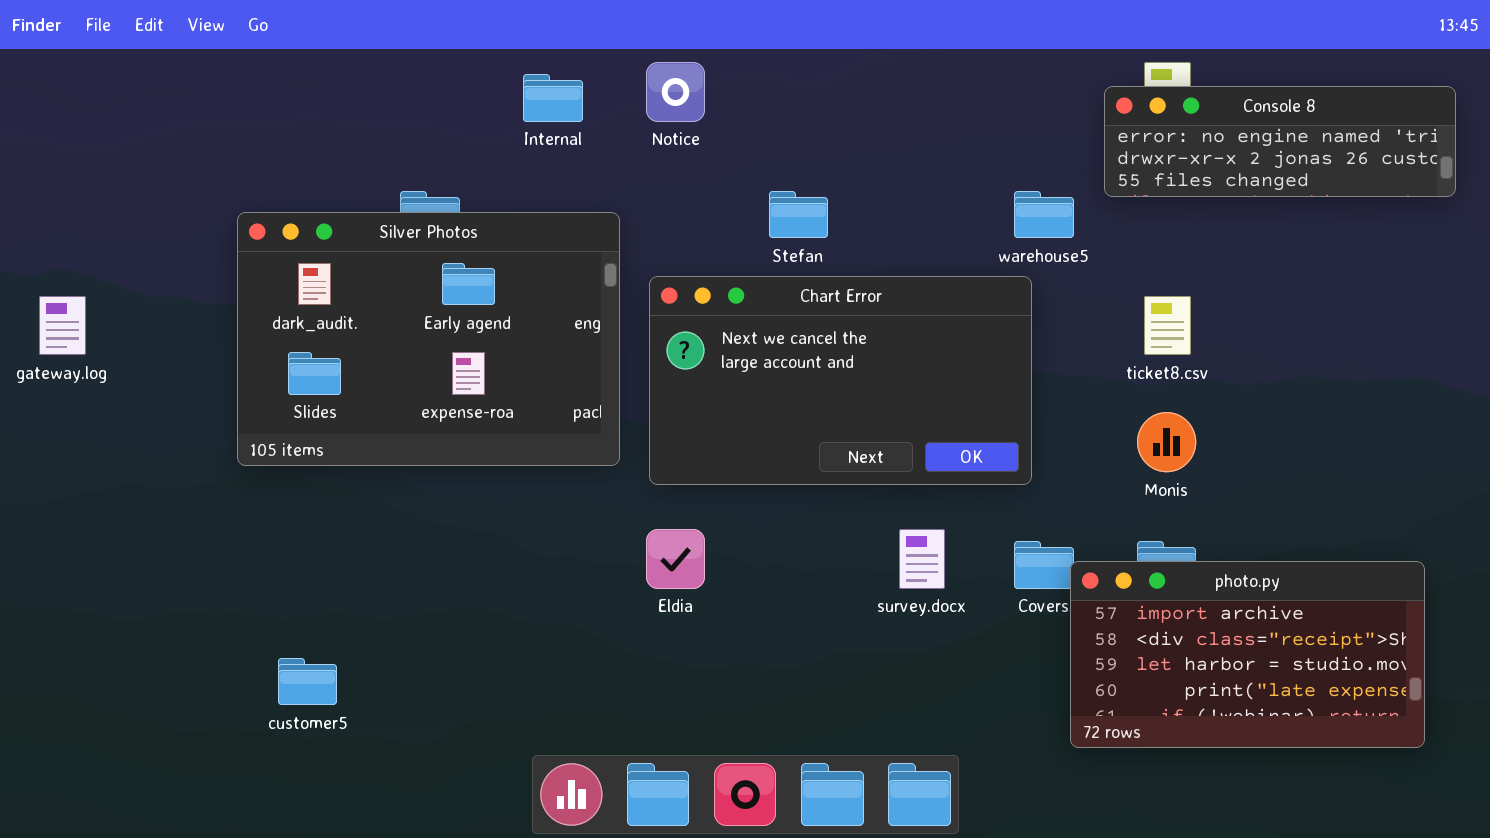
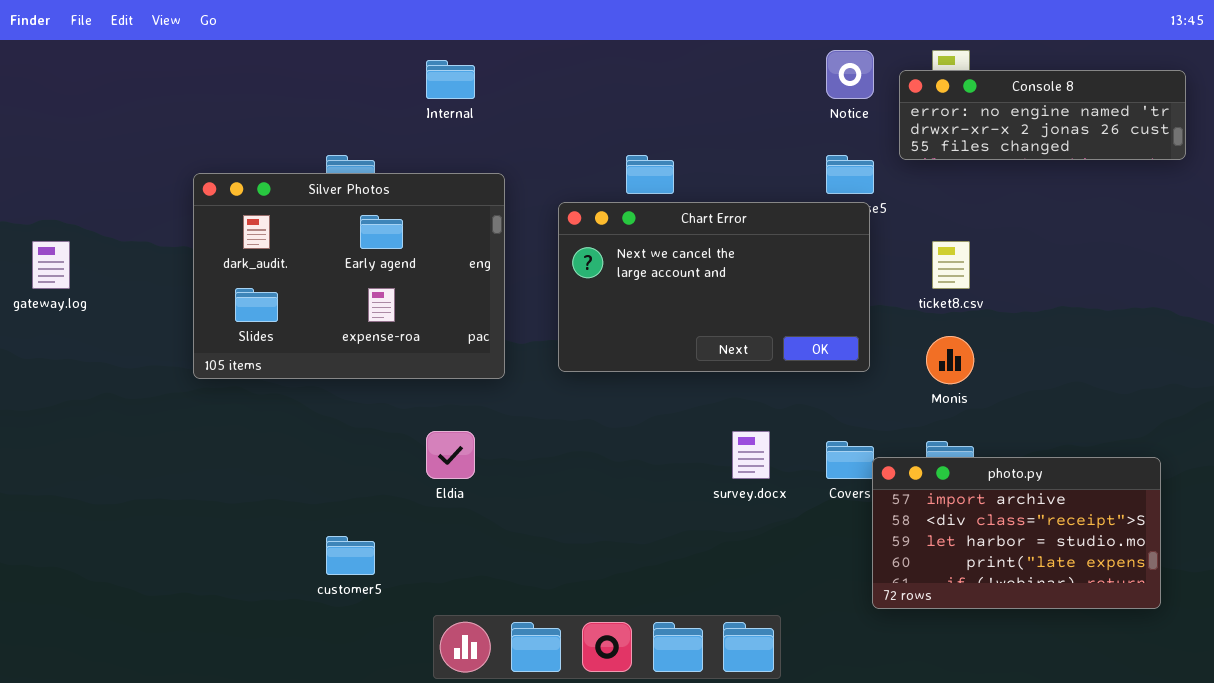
Notice: [646,62,705,122] -> [826,50,874,99], moved
Chart Error: [649,276,1032,485] -> [558,202,870,372], moved
Eldia: [646,529,705,589] -> [426,431,475,479], moved
customer5: [278,658,337,705] -> [326,536,375,575], moved

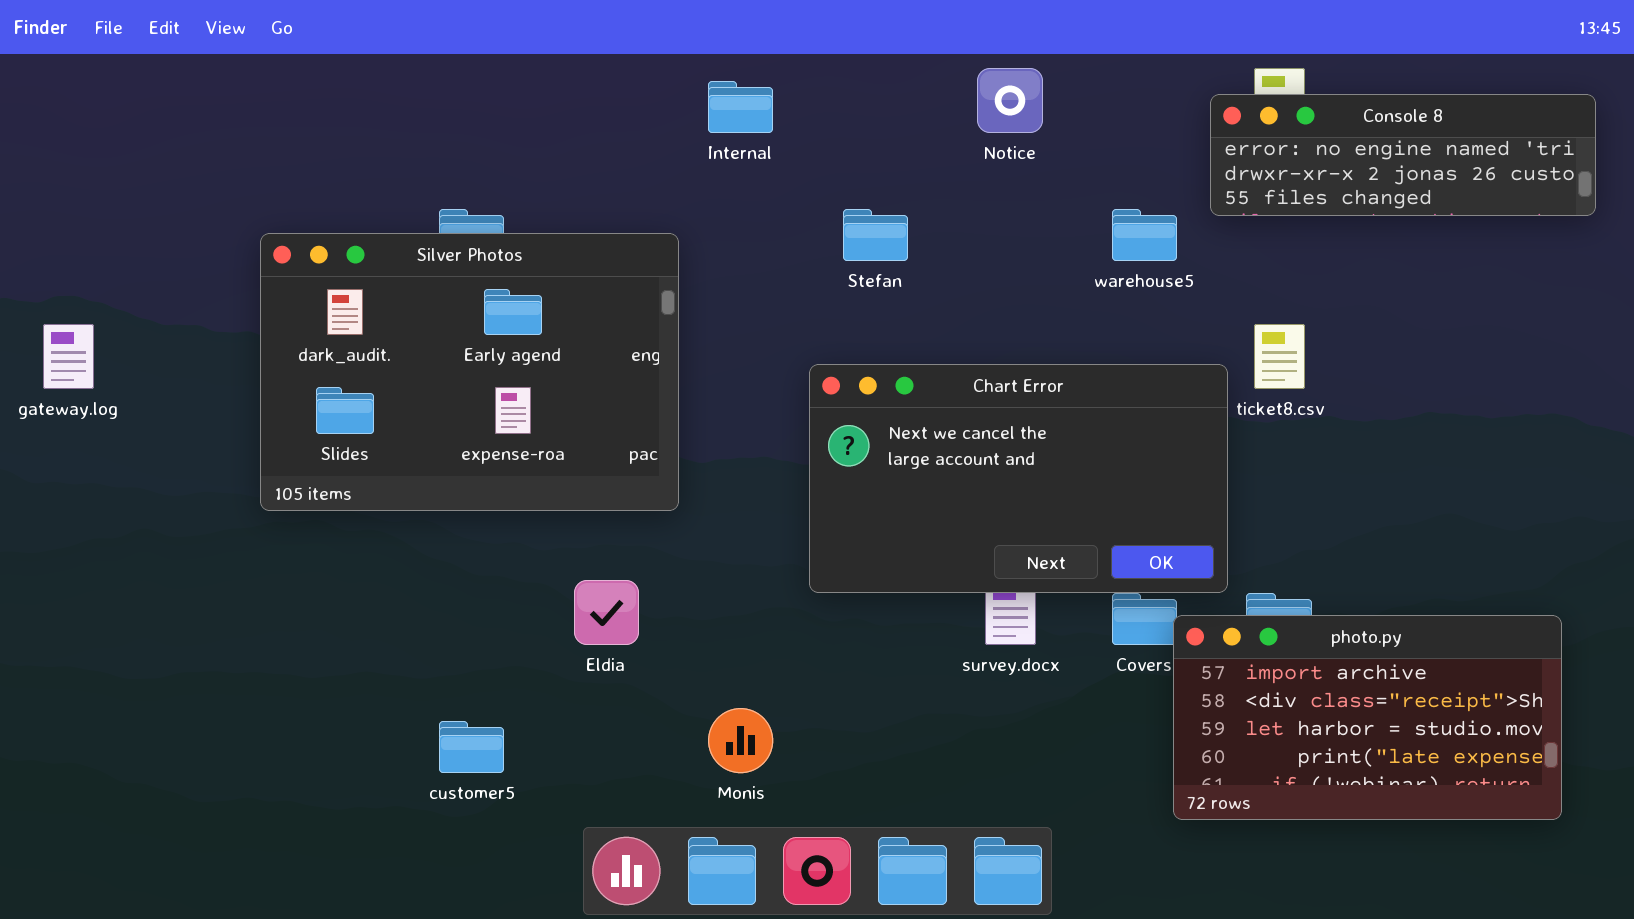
Notice: [826,50,874,99] -> [977,68,1043,133], moved
Internal: [426,60,475,99] -> [708,81,773,133], moved
Chart Error: [558,202,870,372] -> [809,364,1228,593], moved
Monis: [926,336,974,384] -> [708,708,773,773], moved

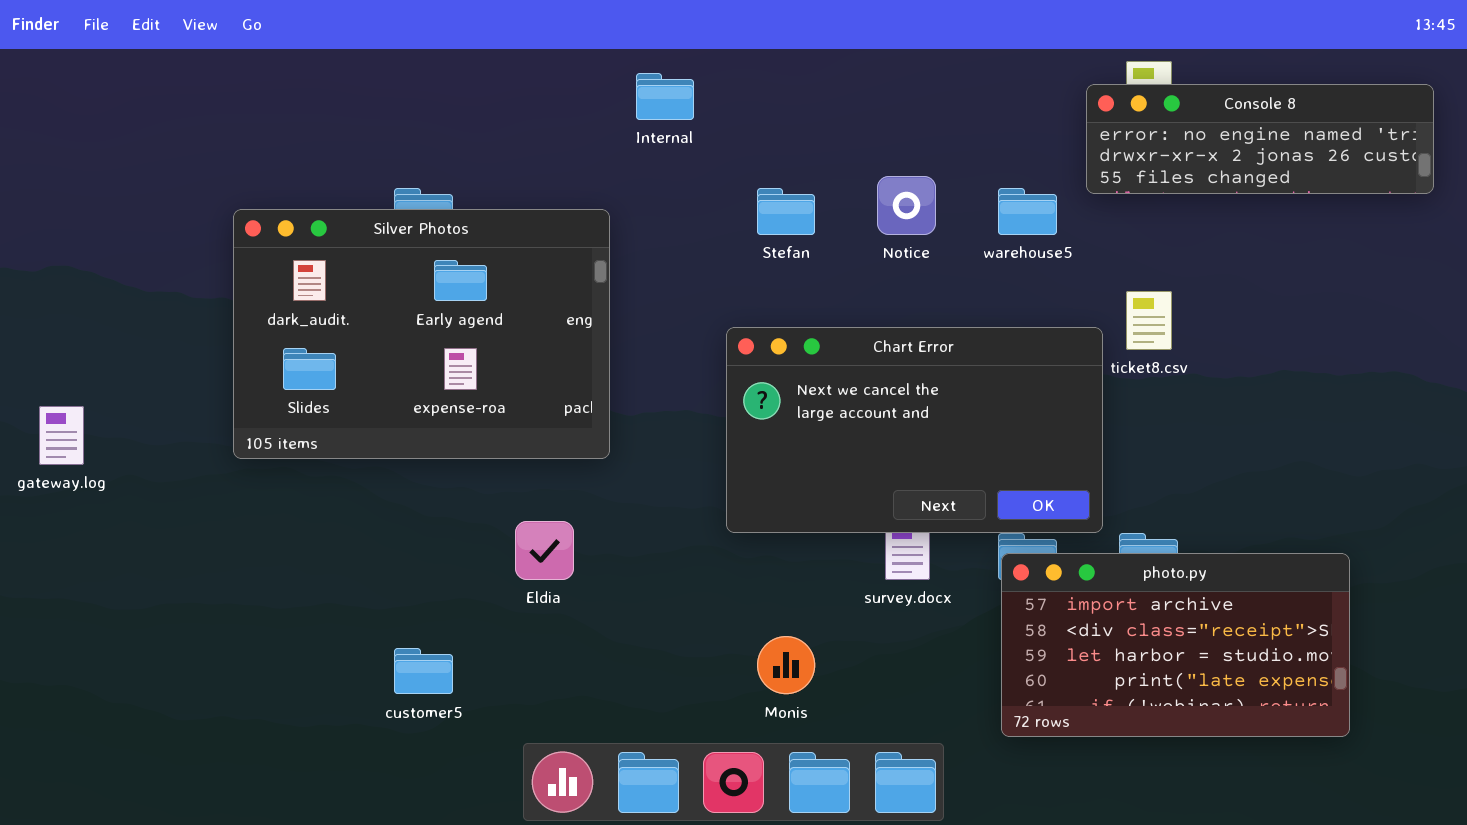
Notice: [977,68,1043,133] -> [877,176,936,235], moved
gateway.log: [43,324,94,389] -> [39,406,84,465], moved
photo.py: [1173,615,1562,820] -> [1001,553,1350,737], moved
Monis: [708,708,773,773] -> [757,636,815,694], moved

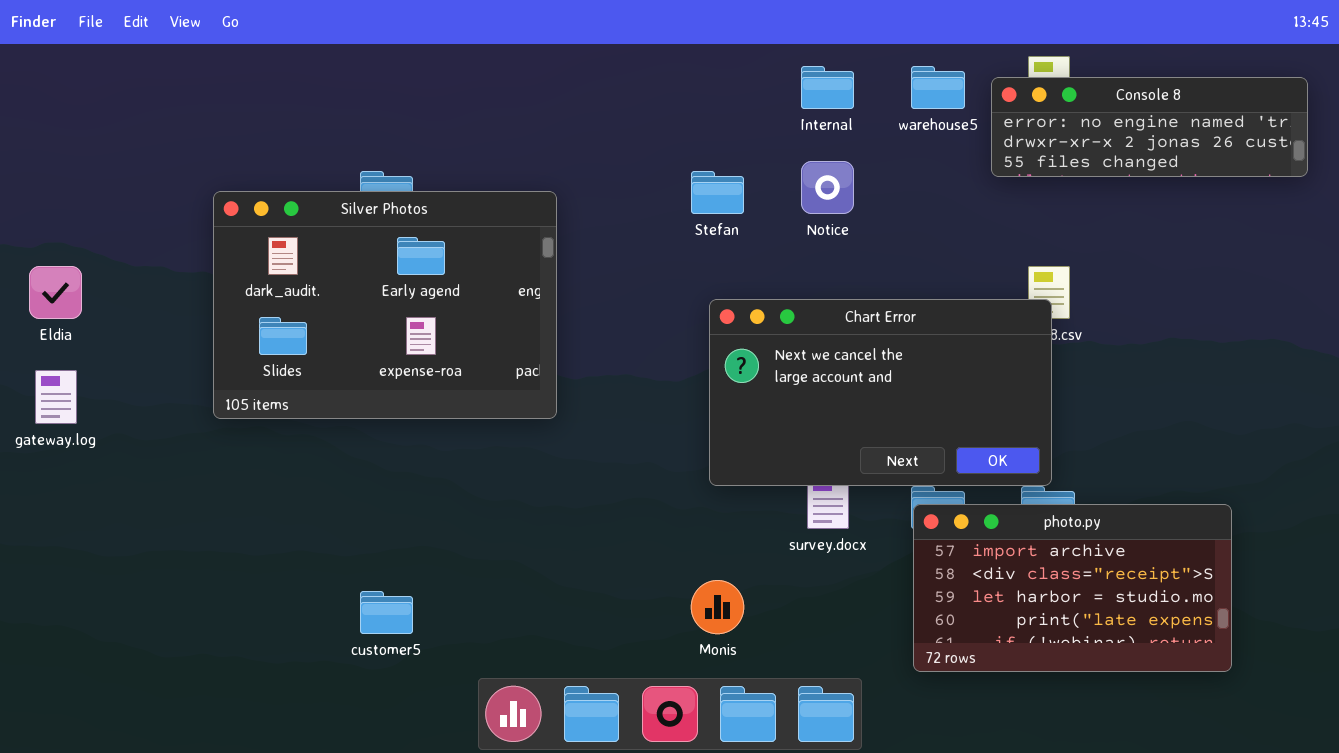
Internal: [636,73,694,120] -> [801,66,854,109], moved
warehouse5: [998,188,1057,235] -> [911,66,965,109], moved
Chart Error: [726,327,1103,533] -> [709,299,1052,486], moved
Eldia: [515,521,574,580] -> [29,266,82,319], moved

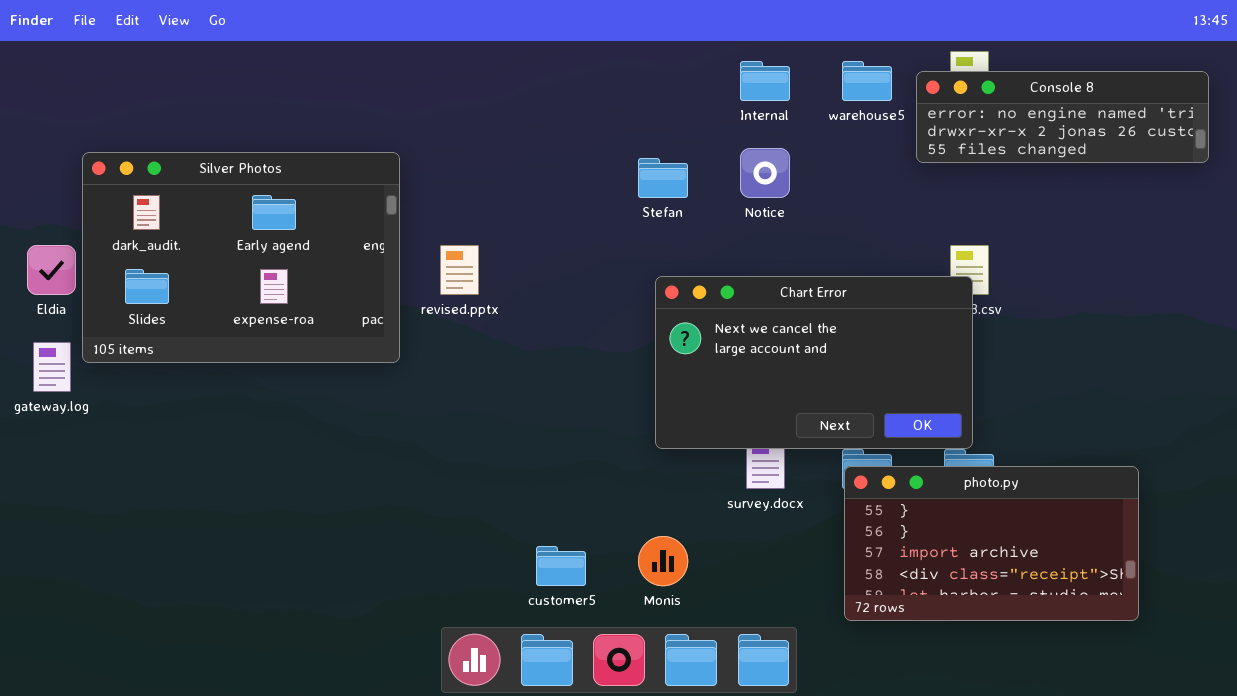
Silver Photos: [213,191,557,419] -> [82,152,400,363], moved
photo.py: [913,504,1232,672] -> [844,466,1139,621], scrolled up 2 rows
customer5: [360,591,413,634] -> [536,546,586,586], moved

